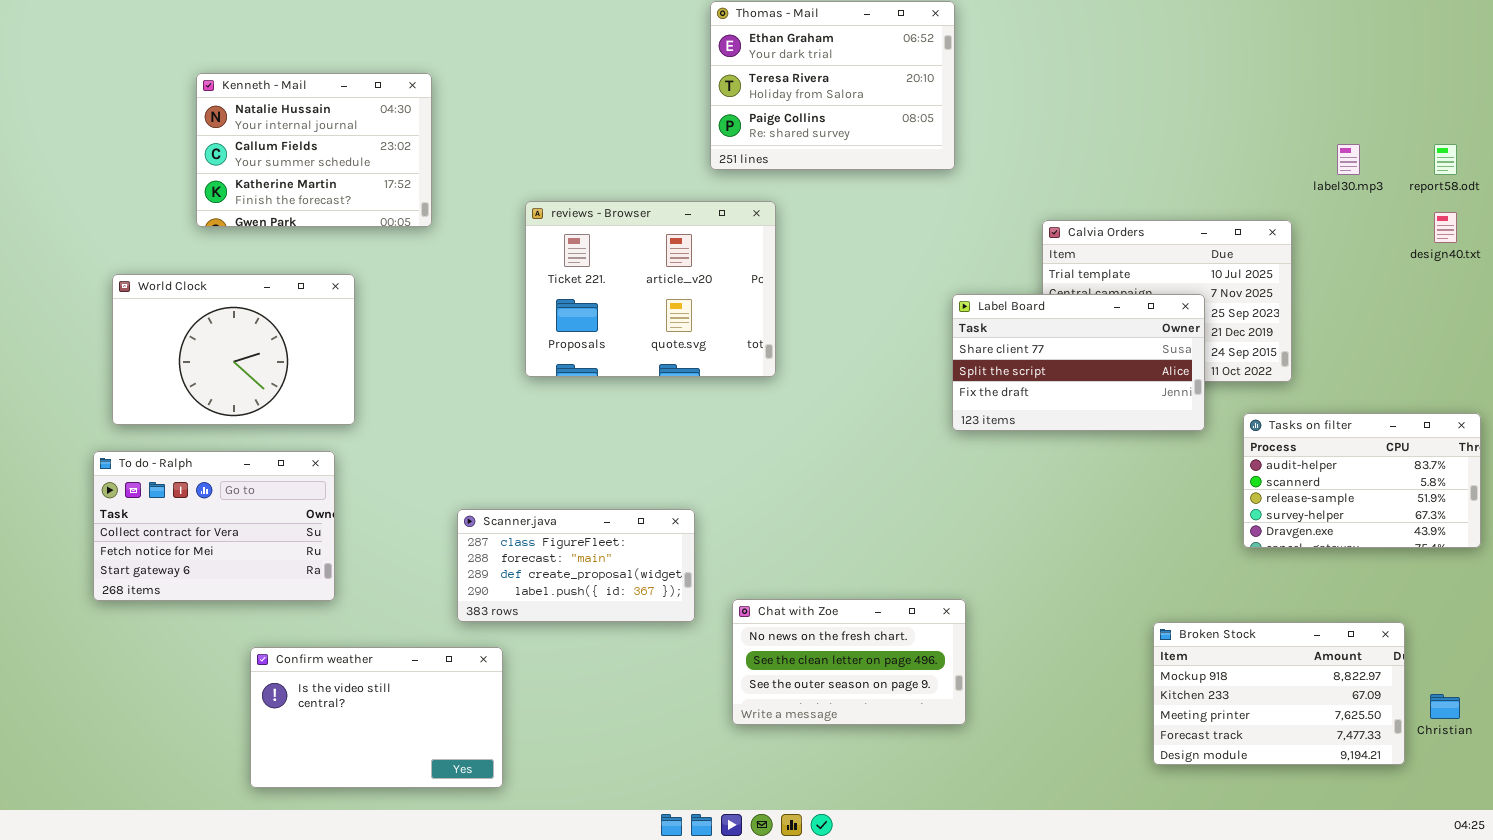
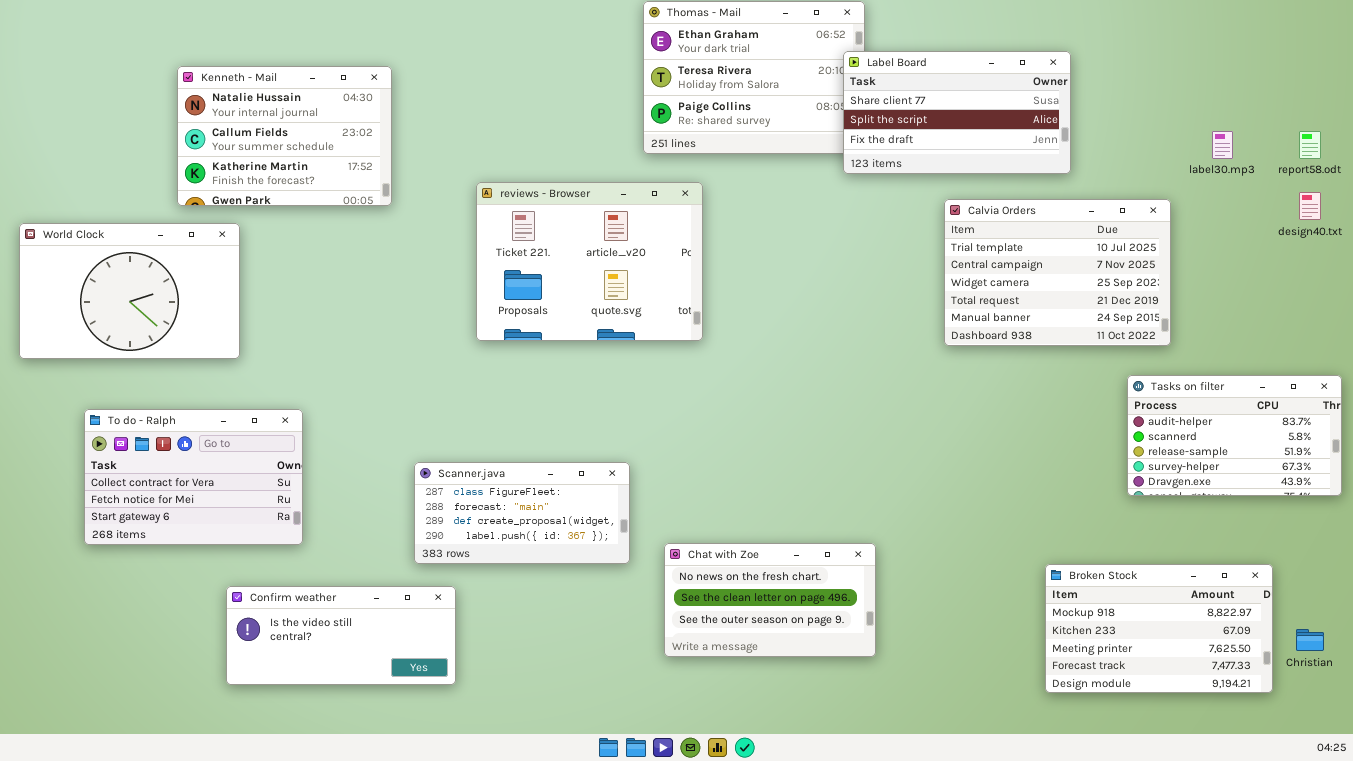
World Clock: [112,274,355,425] -> [19,223,240,359], moved
Label Board: [952,294,1205,431] -> [843,51,1071,174], moved
Confirm weather: [250,647,503,788] -> [226,586,456,685], resized

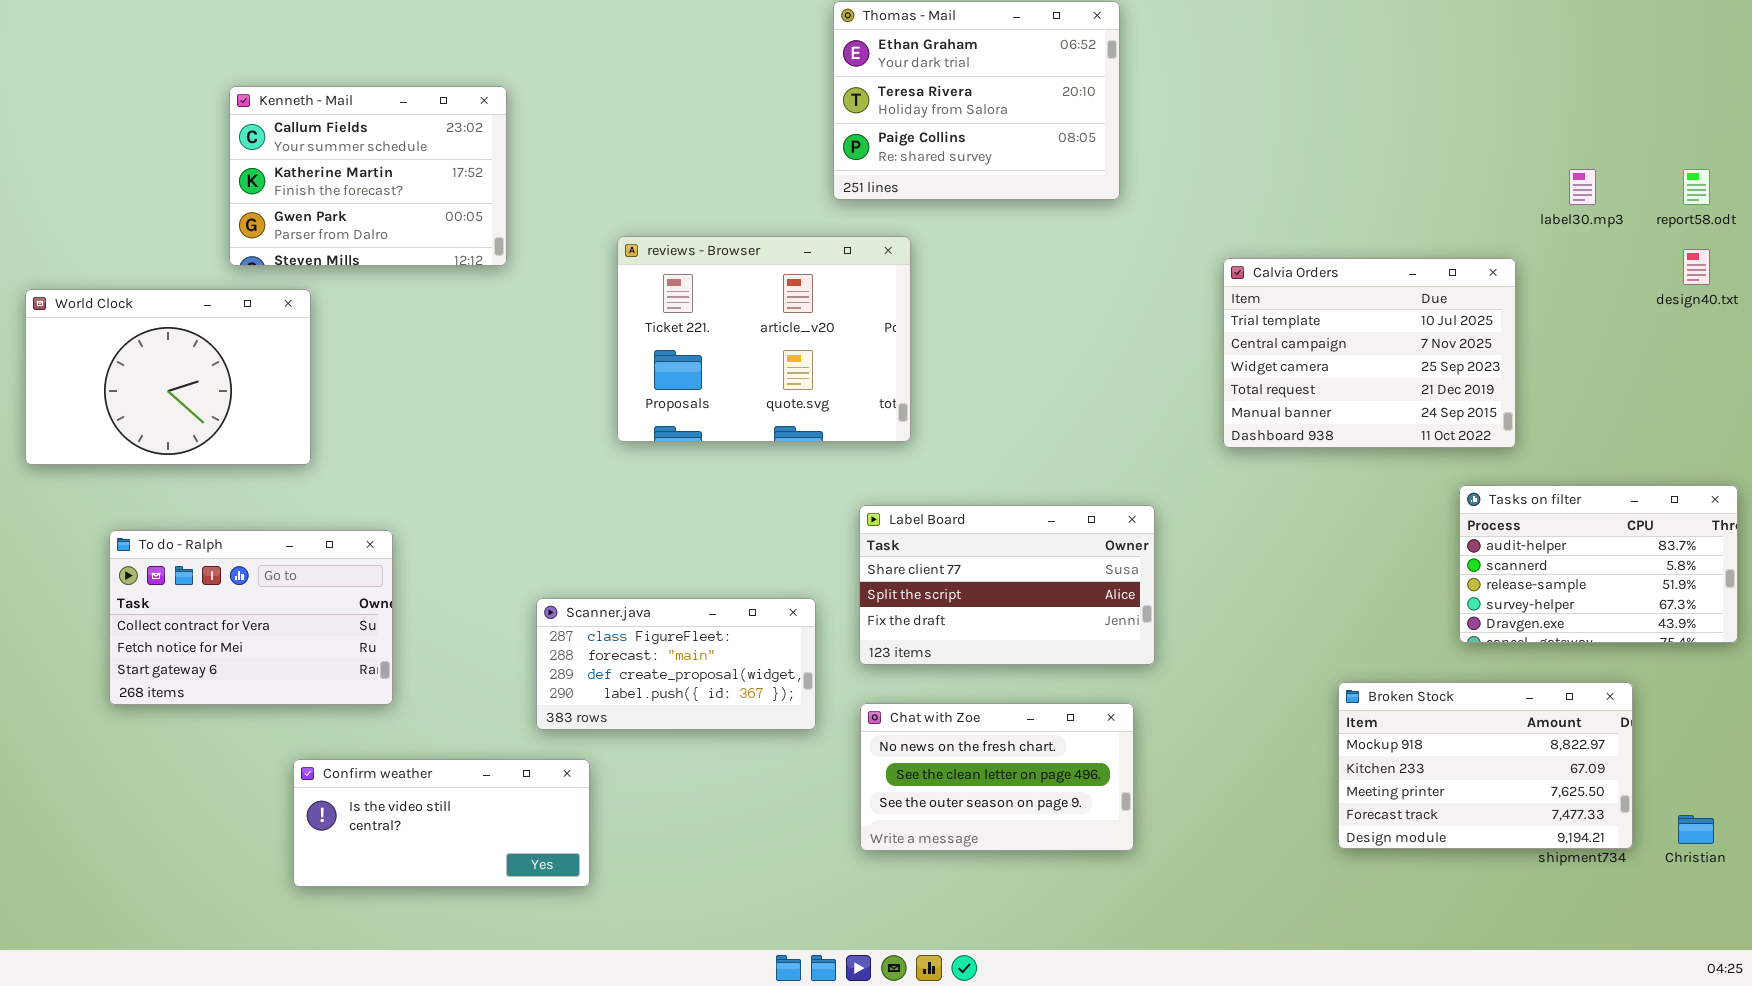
Label Board: [843,51,1071,174] -> [859,505,1155,665], moved
Kenneth - Mail: [177,66,392,206] -> [229,86,507,266], scrolled down 1 row
Broken Stock: [1045,564,1273,693] -> [1338,682,1633,849], moved

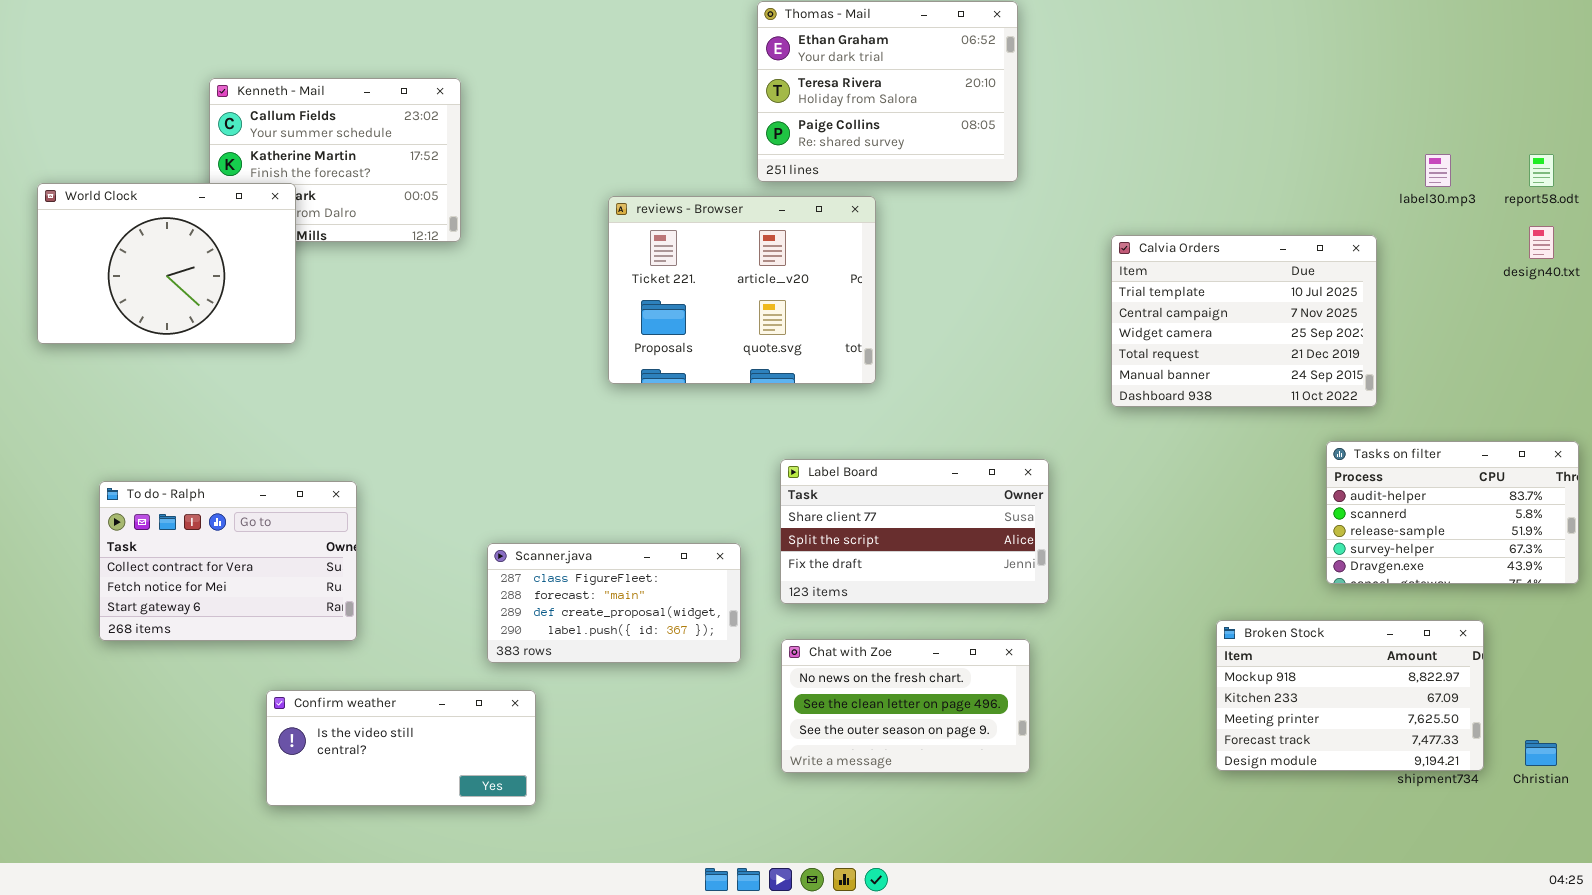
reviews - Browser: [617,236,911,442] -> [608,196,876,384], moved
World Clock: [25,289,311,465] -> [37,183,296,344], moved

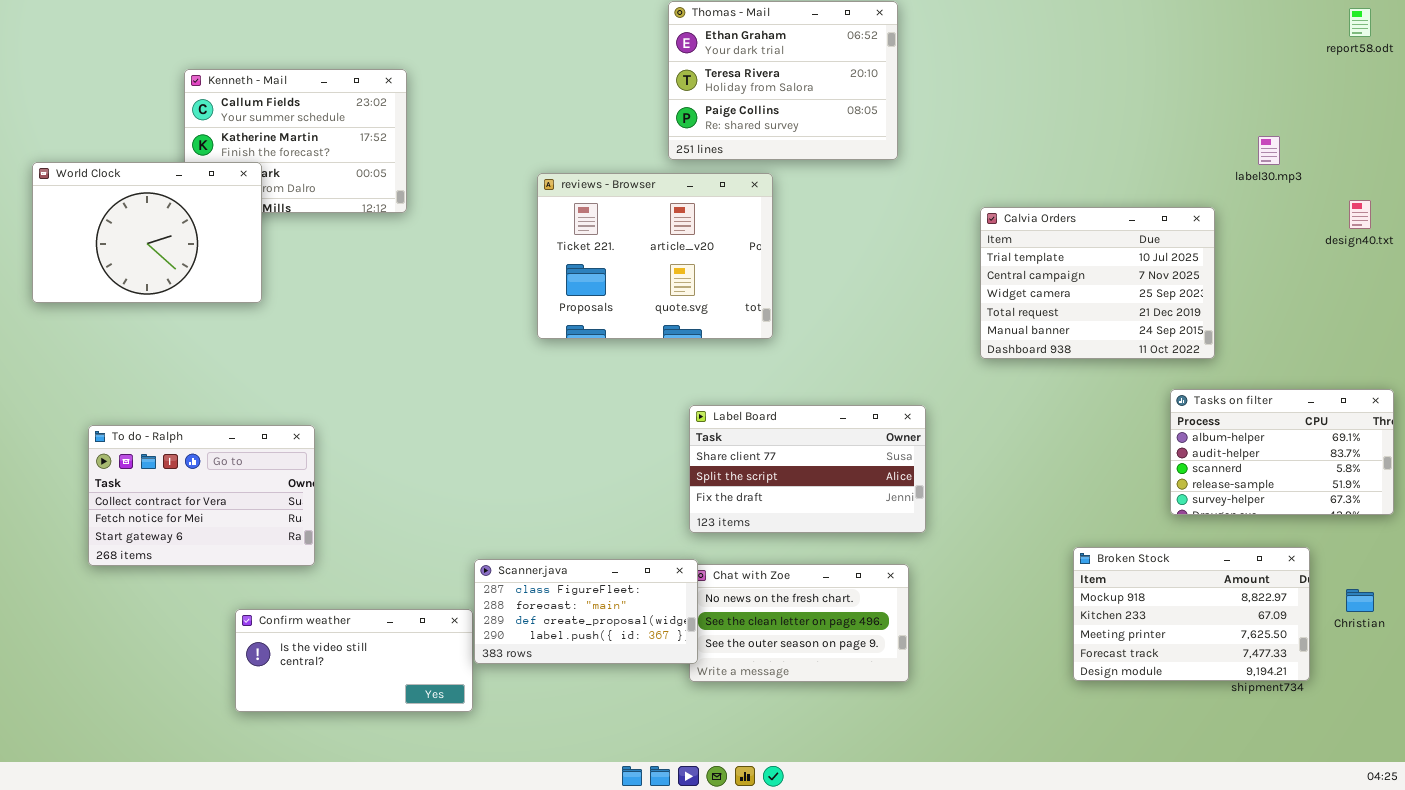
report58.odt: [1529,154,1554,187] -> [1349,8,1371,37], moved
Tasks on filter: [1326,441,1579,584] -> [1170,389,1394,515], scrolled up 1 row
Scanner.java: [487,543,741,663] -> [474,559,698,664], moved
Christian: [1525,740,1557,766] -> [1346,589,1374,612], moved

